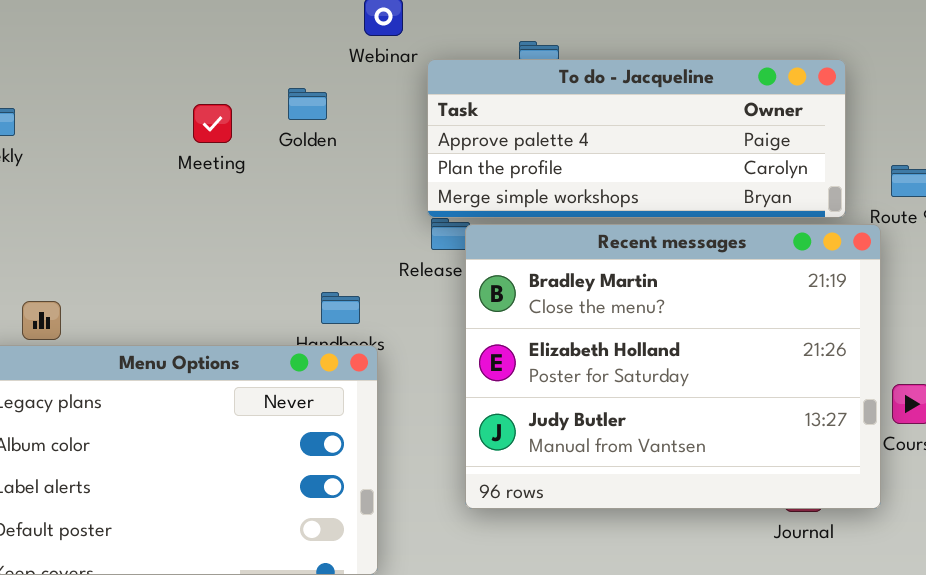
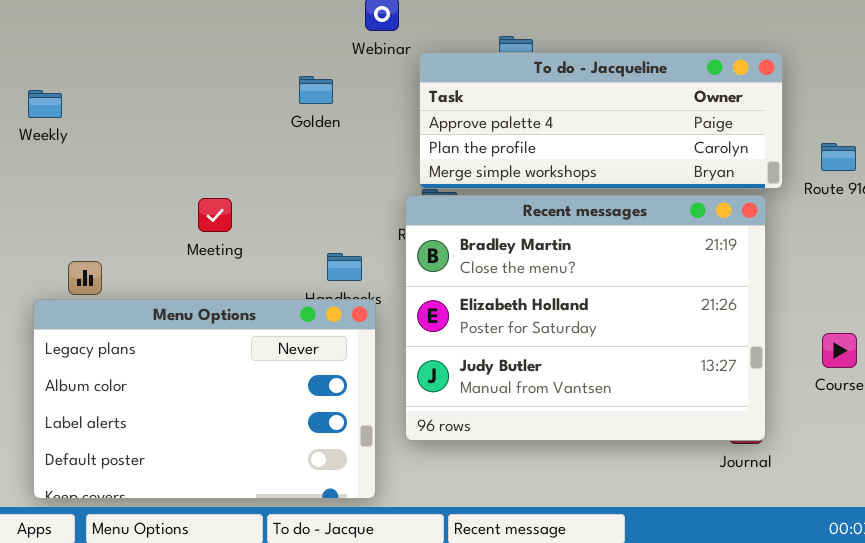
Meeting: [193,104,232,143] -> [198,198,232,232], moved
Recent messages: [465,224,881,509] -> [405,195,766,441], moved

